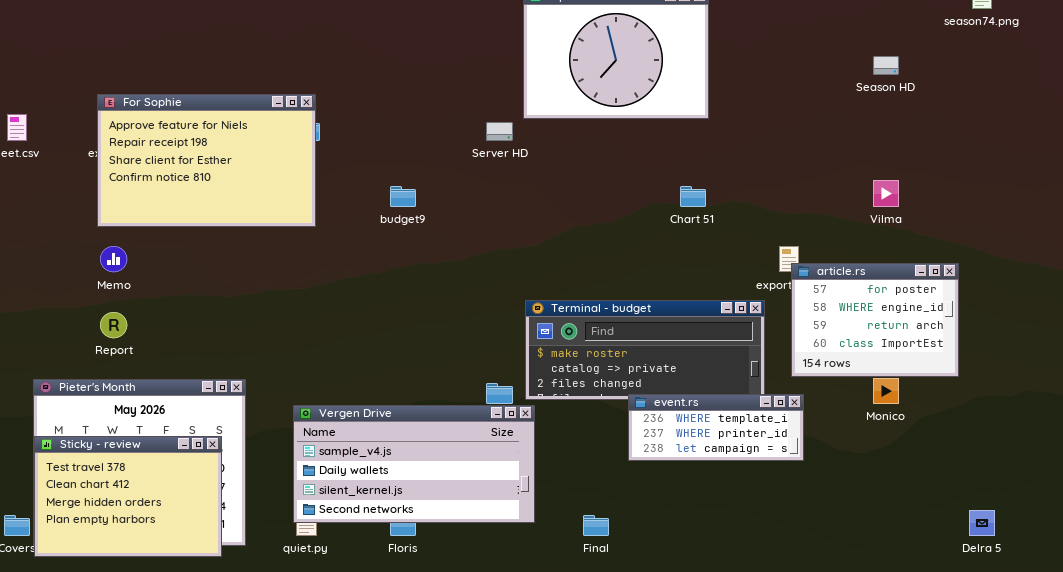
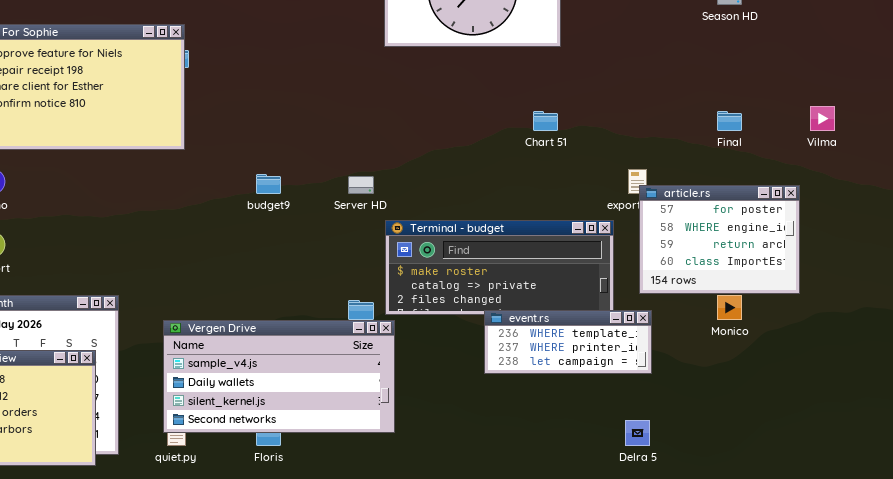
Server HD: [486,122,513,141] -> [348,176,374,194], moved
Vilma: [873,180,899,207] -> [810,106,835,131], moved
budget9: [390,186,416,207] -> [256,174,281,194], moved
Delra 5: [969,510,995,536] -> [625,420,650,446], moved
Final: [583,515,609,536] -> [717,111,742,131], moved

